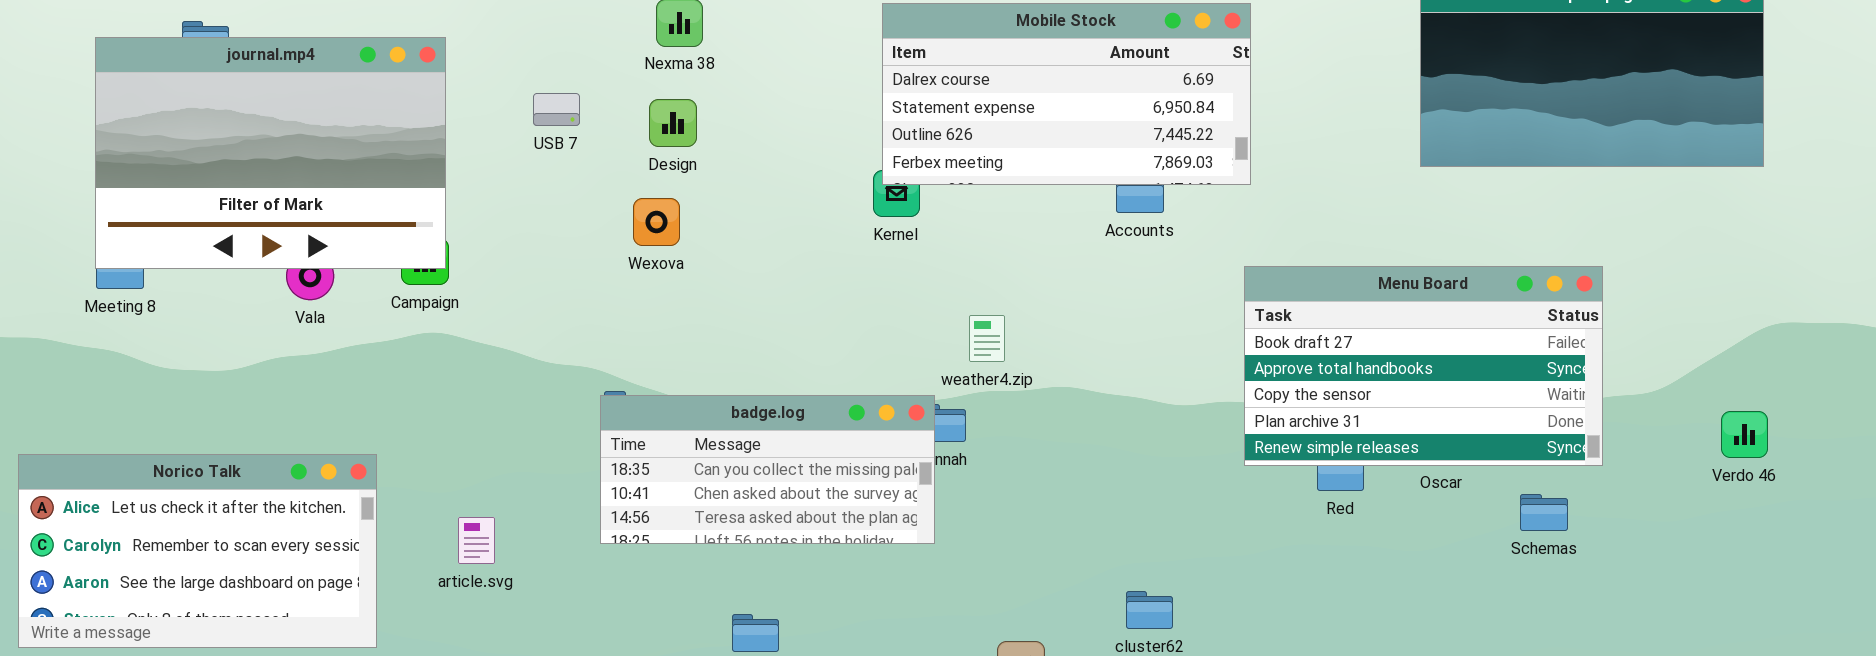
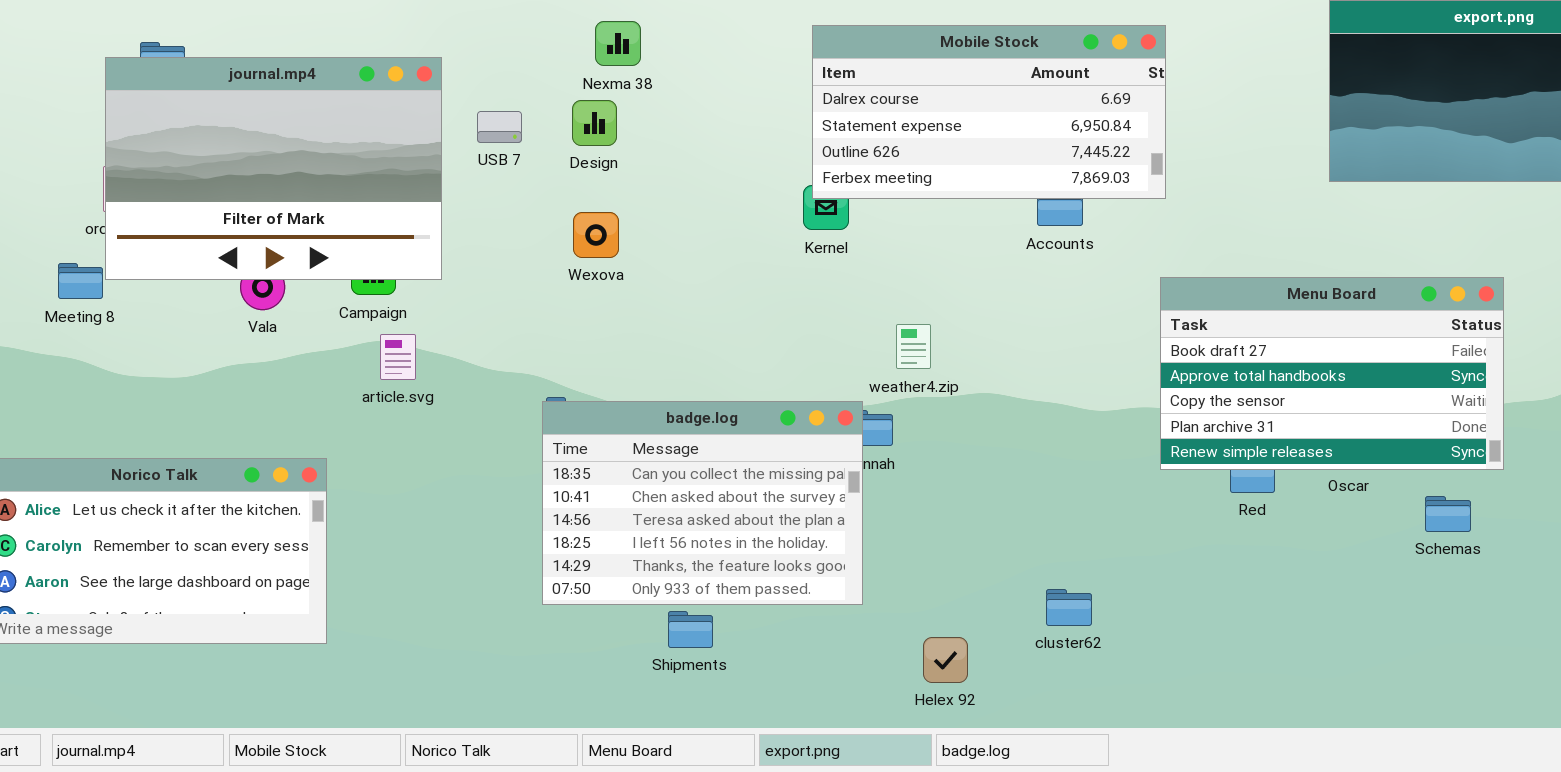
journal.mp4: [95,37,446,269] -> [105,57,442,280], moved
Design: [649,99,697,147] -> [572,100,617,146], moved
badge.log: [600,395,935,544] -> [542,401,863,605], resized
article.svg: [458,517,495,564] -> [380,334,416,380], moved

